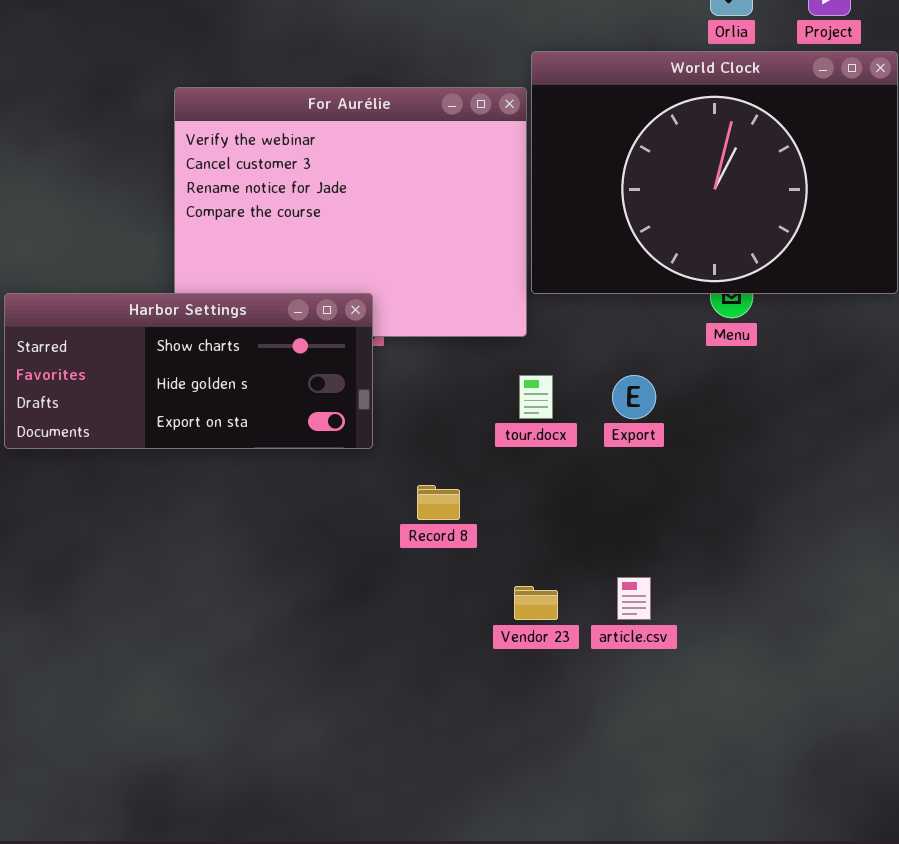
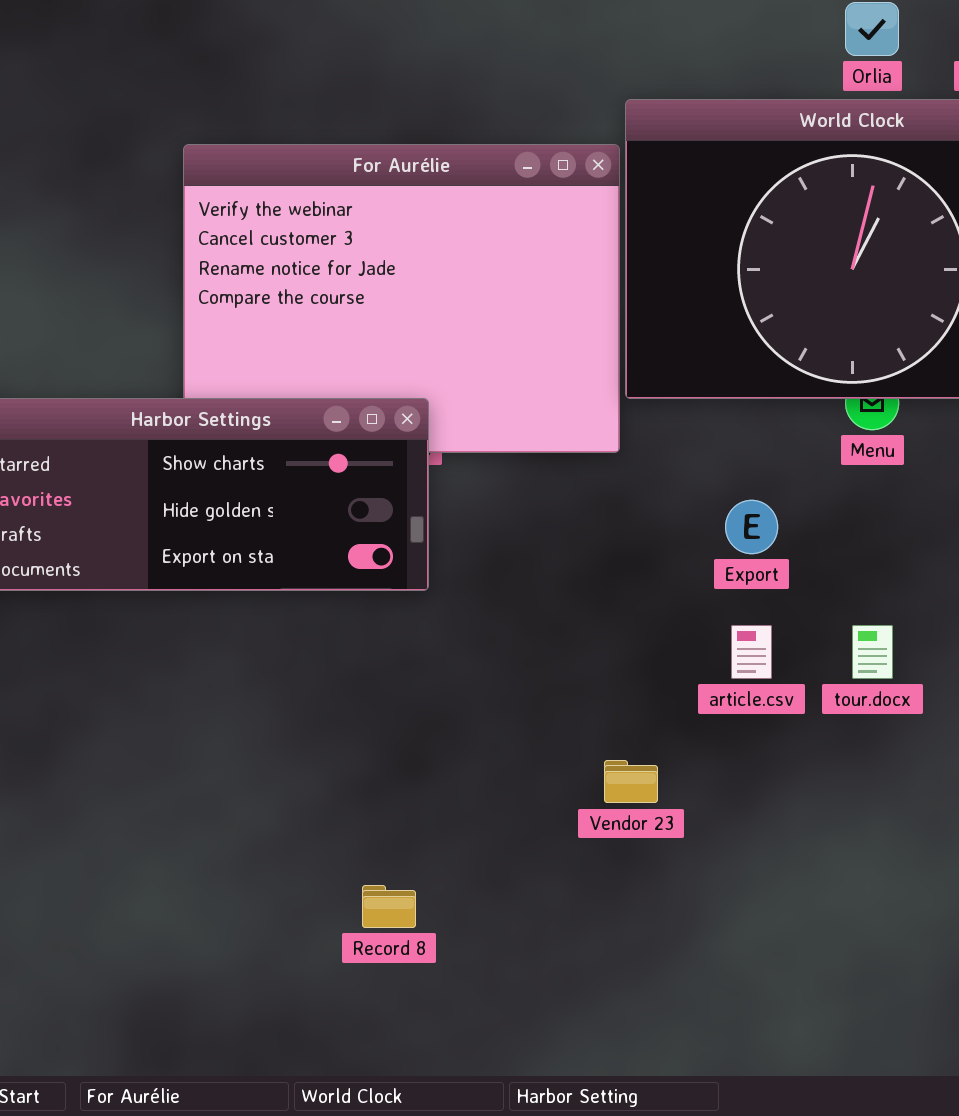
tour.docx: [519,375,553,419] -> [852,625,893,679], moved
Record 8: [417,485,460,520] -> [362,885,416,928], moved
article.csv: [617,577,651,620] -> [731,625,772,679], moved

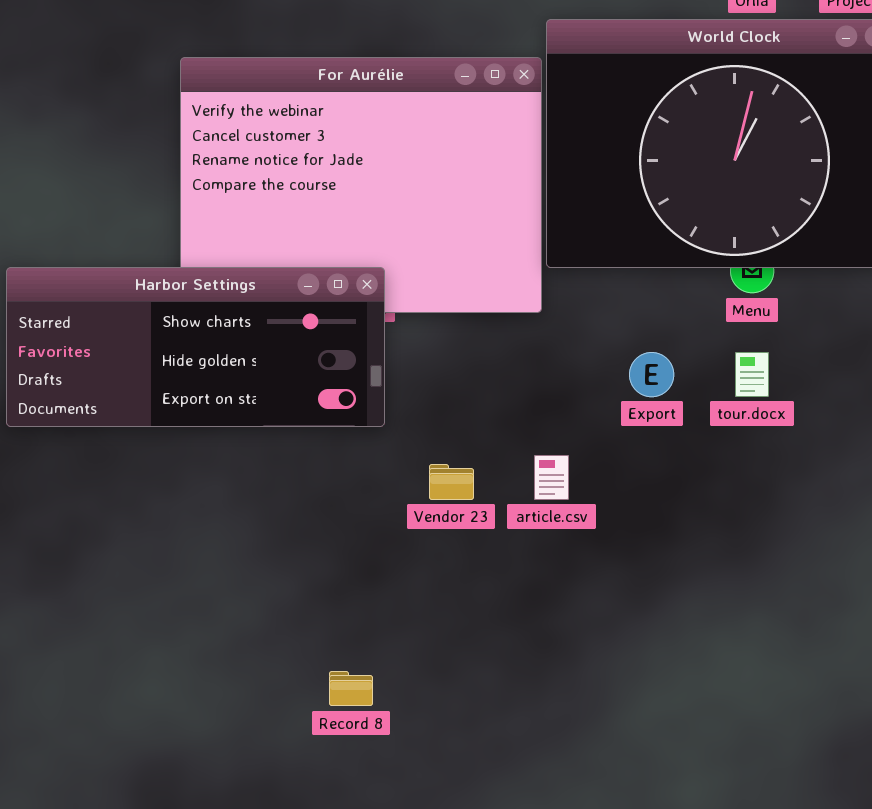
article.csv: [731,625,772,679] -> [534,455,569,500], moved
tour.docx: [852,625,893,679] -> [735,352,769,397], moved
Vendor 23: [604,760,658,803] -> [429,464,474,500], moved

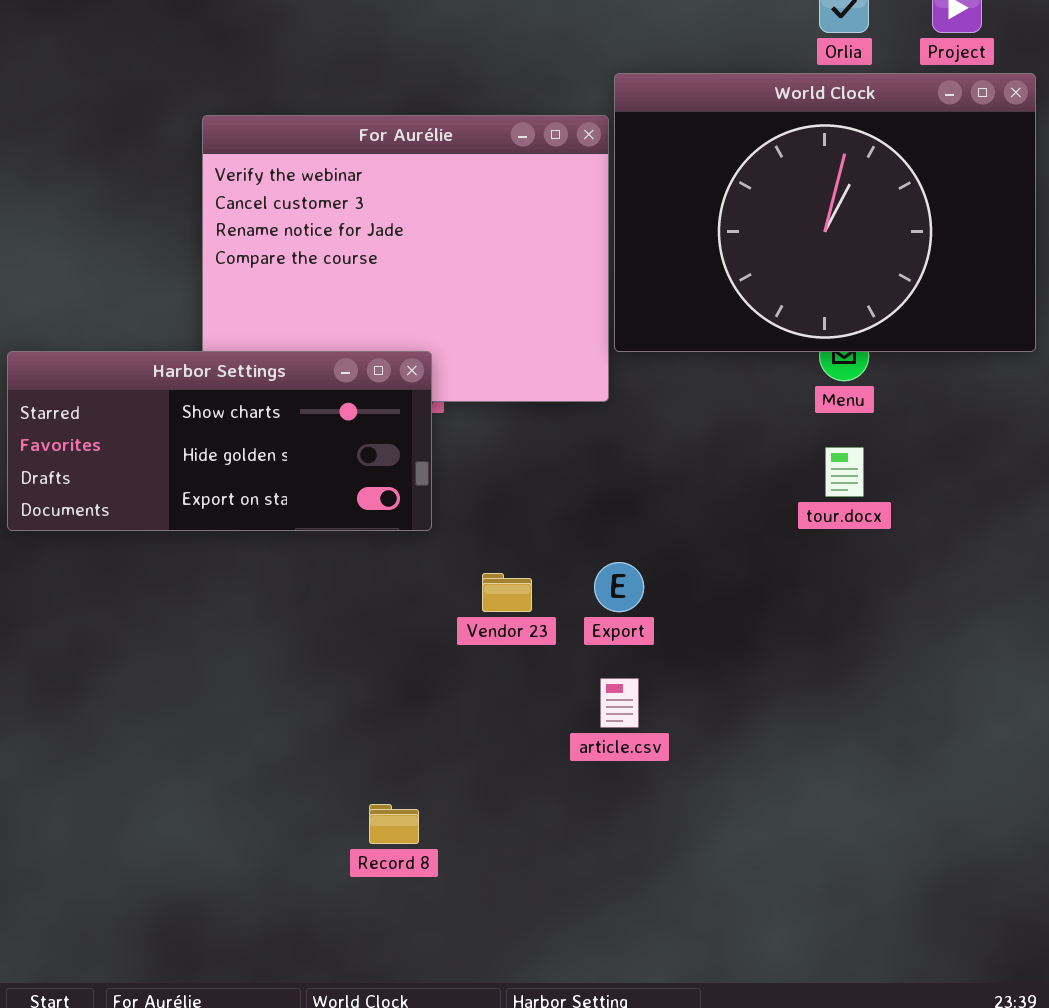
Export: [629,352,674,397] -> [594,562,644,612], moved
article.csv: [534,455,569,500] -> [600,678,639,728], moved

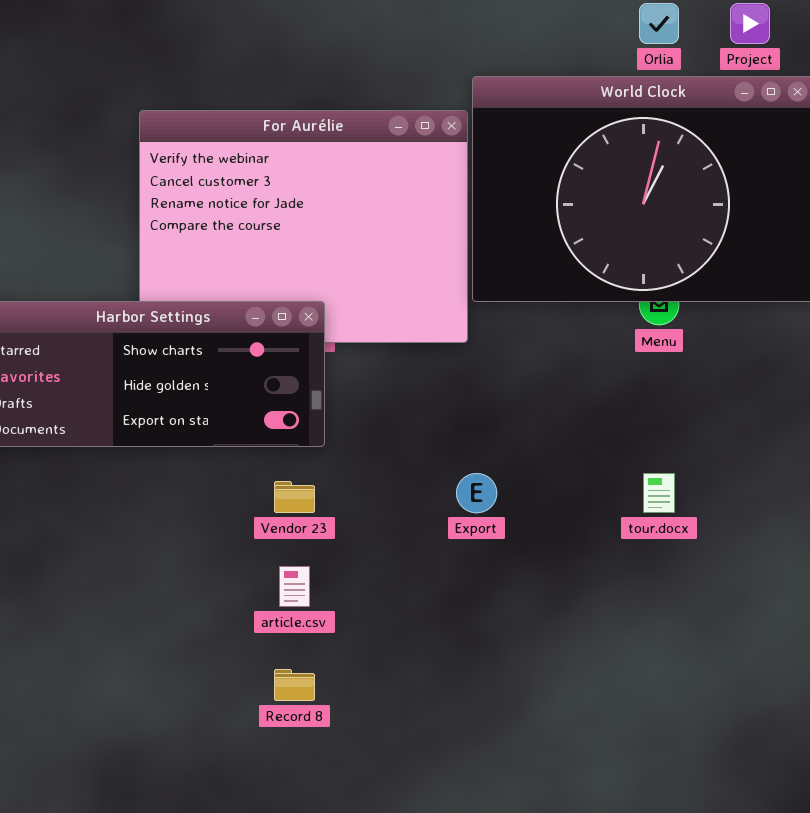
tour.docx: [825,447,864,497] -> [643,473,675,513], moved
Vendor 23: [482,573,532,612] -> [274,481,315,513], moved
article.csv: [600,678,639,728] -> [279,566,310,607], moved

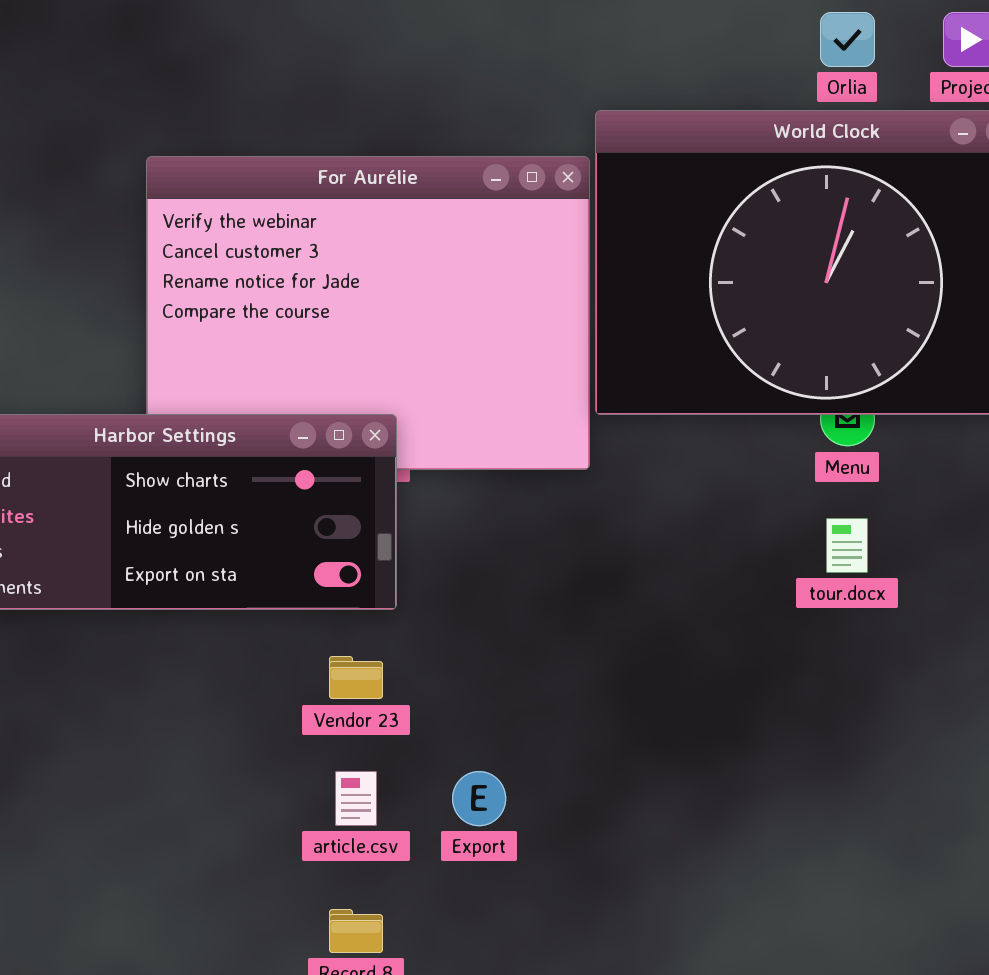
Export: [456,473,497,513] -> [452,771,506,826], moved
tour.docx: [643,473,675,513] -> [826,518,868,573], moved

